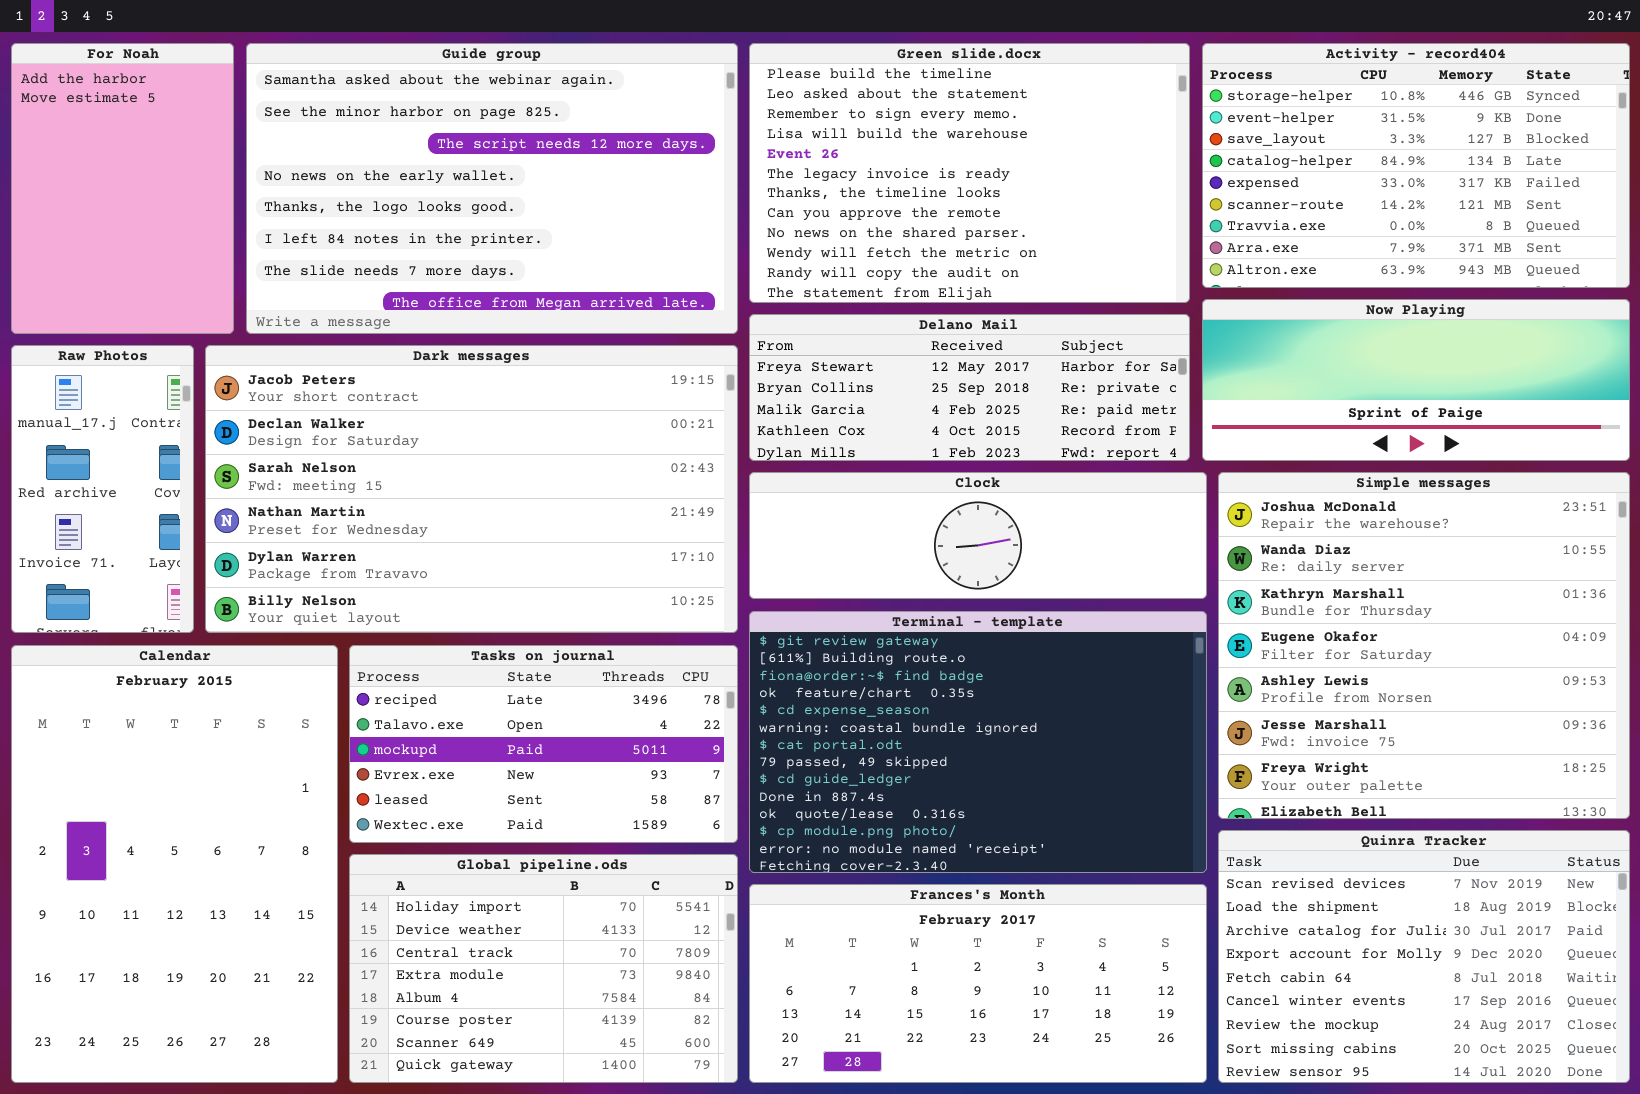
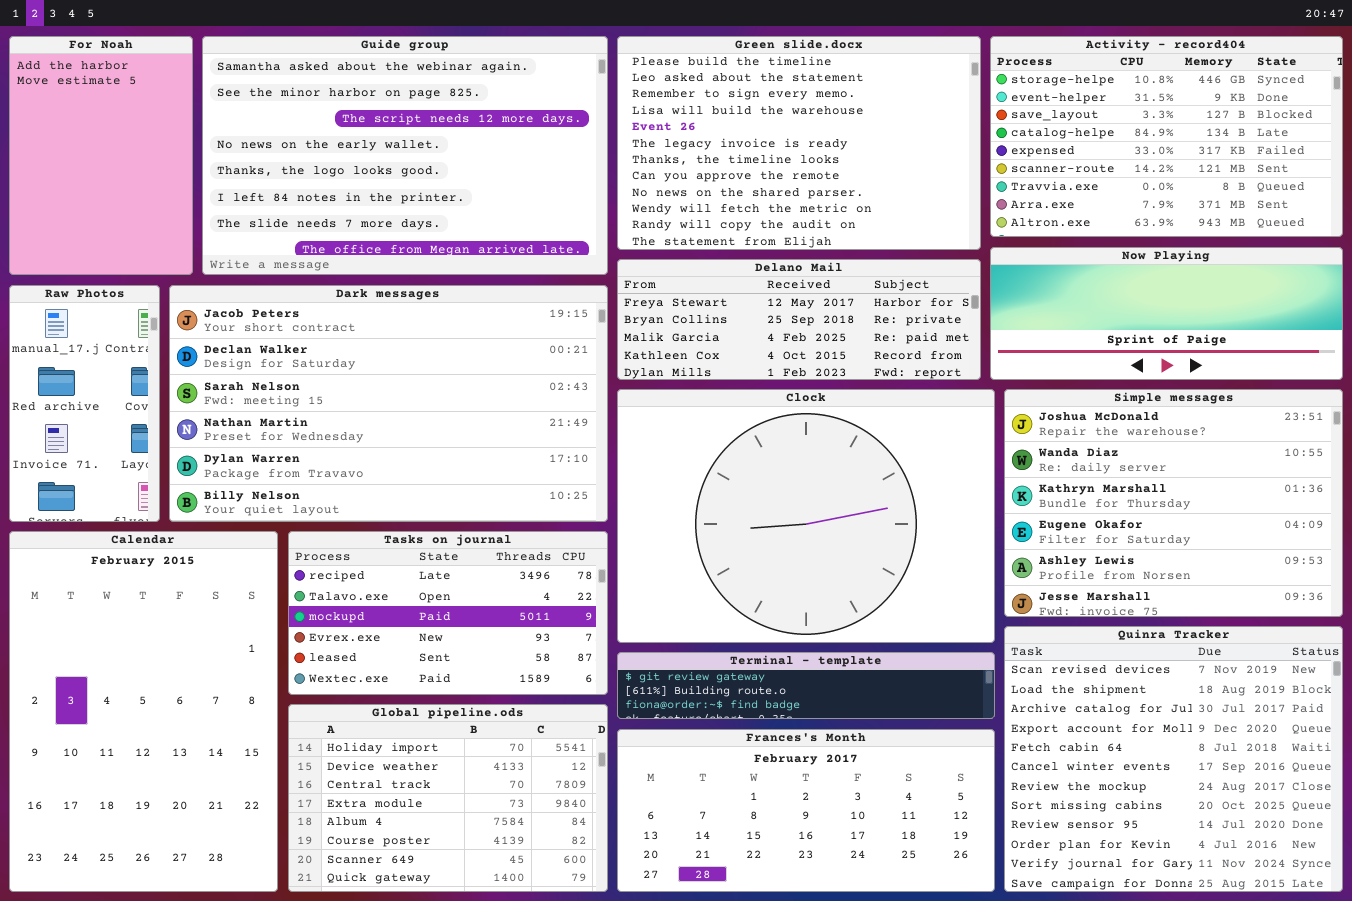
Clock: [749,472,1207,599] -> [617,389,995,643], resized
Simple messages: [1218,472,1630,819] -> [1004,389,1343,617], resized
Terminal - template: [749,611,1207,873] -> [617,652,995,719], resized
Quinra Tracker: [1218,830,1630,1083] -> [1004,626,1343,892], resized

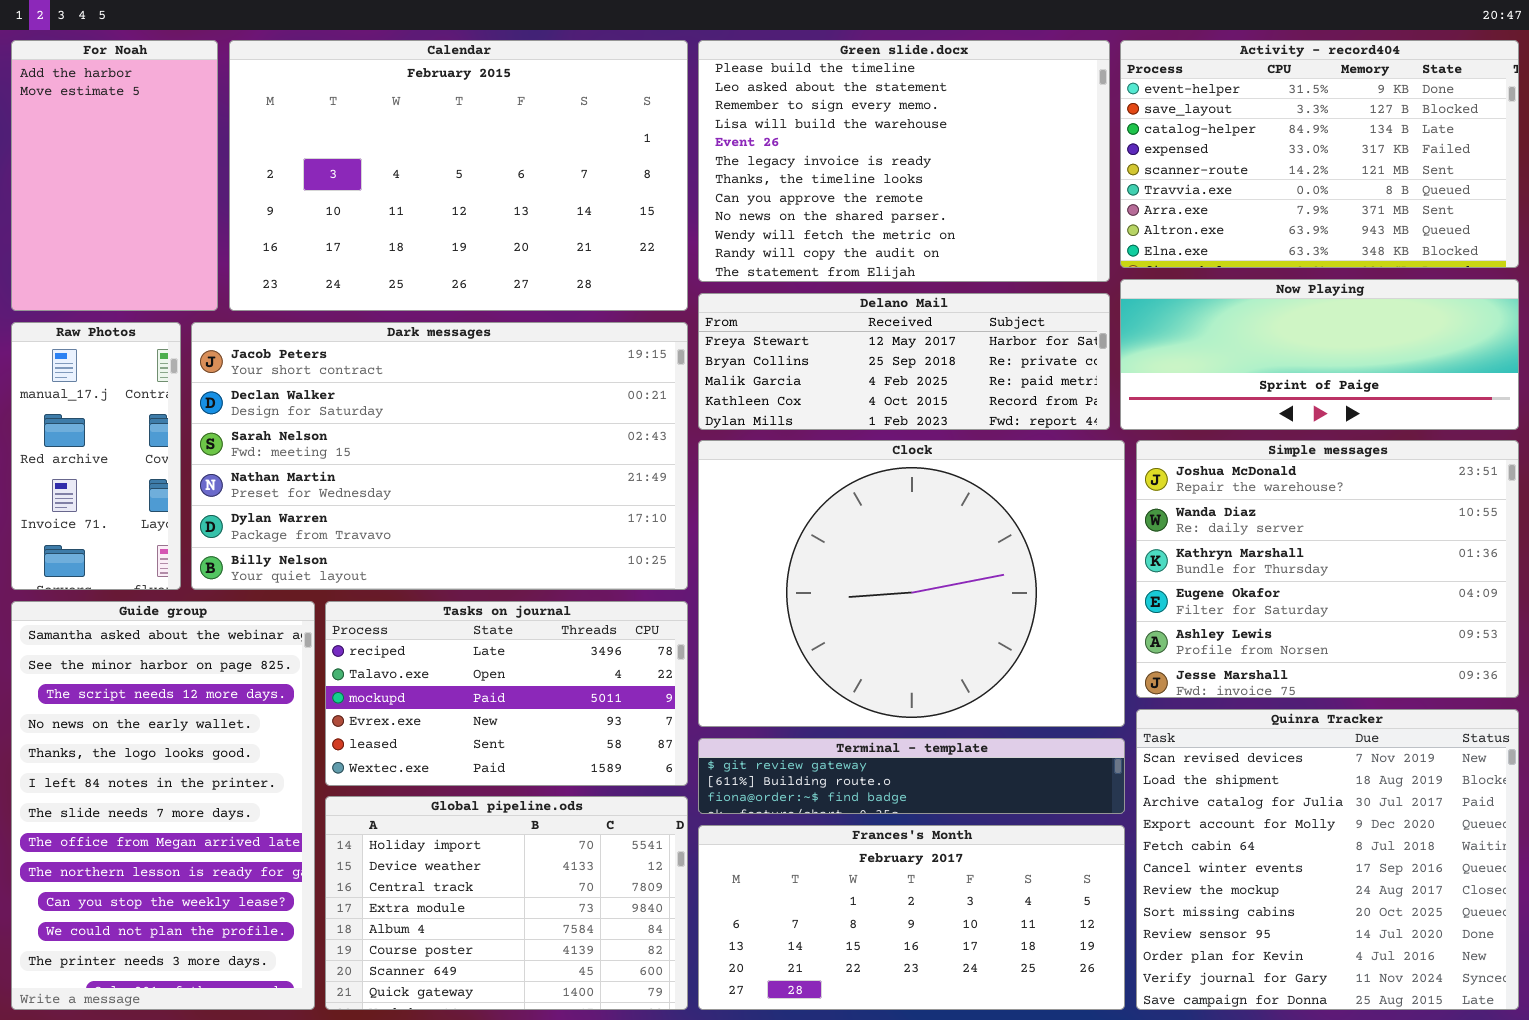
Guide group: [202,36,608,275] -> [11,601,315,1010], moved, resized
Activity - record404: [990,36,1343,237] -> [1120,40,1519,268], scrolled down 1 row
Calendar: [9,531,278,892] -> [229,40,688,311], moved, resized

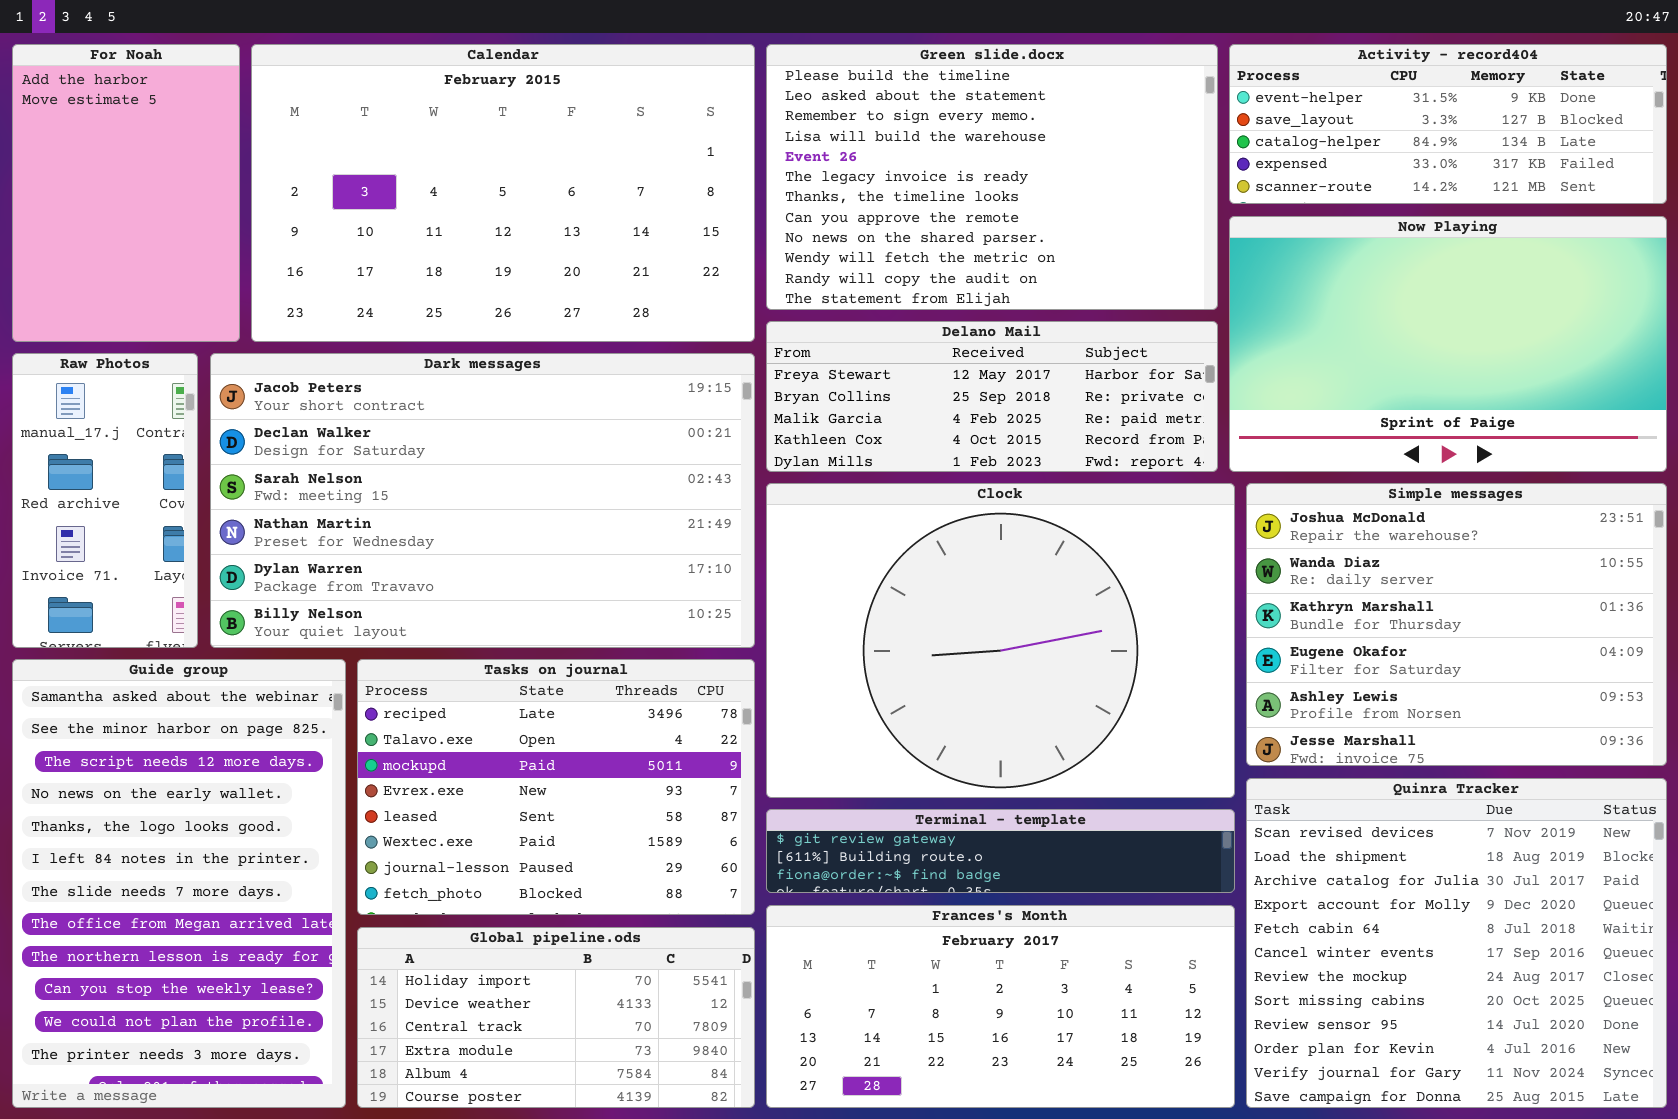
Activity - record404: [1120,40,1519,268] -> [1229,44,1667,204], resized
Now Playing: [1120,279,1519,430] -> [1229,216,1667,472], resized
Tasks on journal: [325,601,688,786] -> [357,659,755,915], resized
Global pipeline.ods: [325,796,688,1010] -> [357,927,755,1108], resized

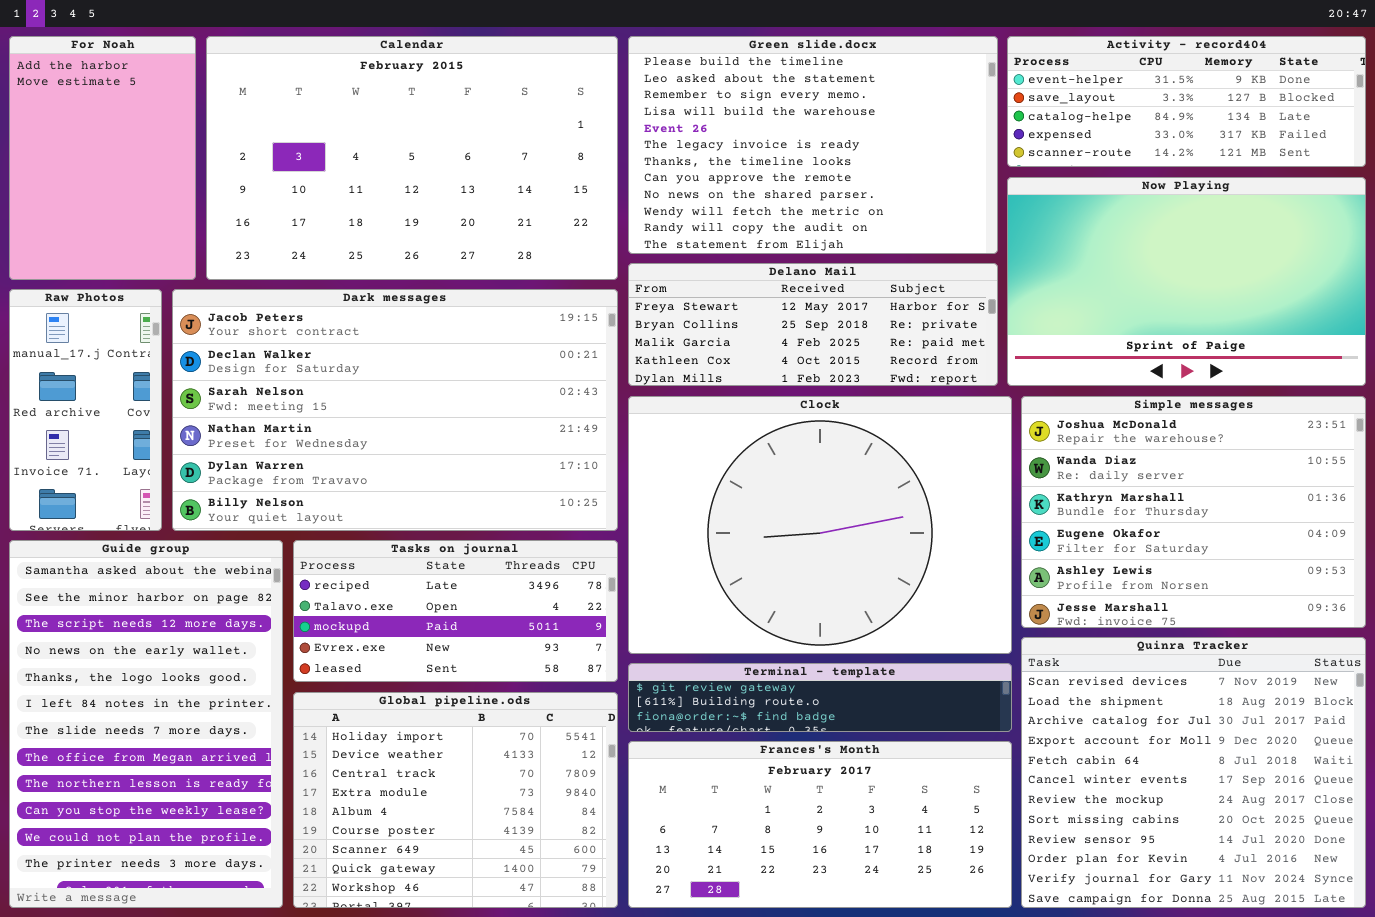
Tasks on journal: [357,659,755,915] -> [293,540,618,682], resized
Global pipeline.ods: [357,927,755,1108] -> [293,692,618,908], resized

